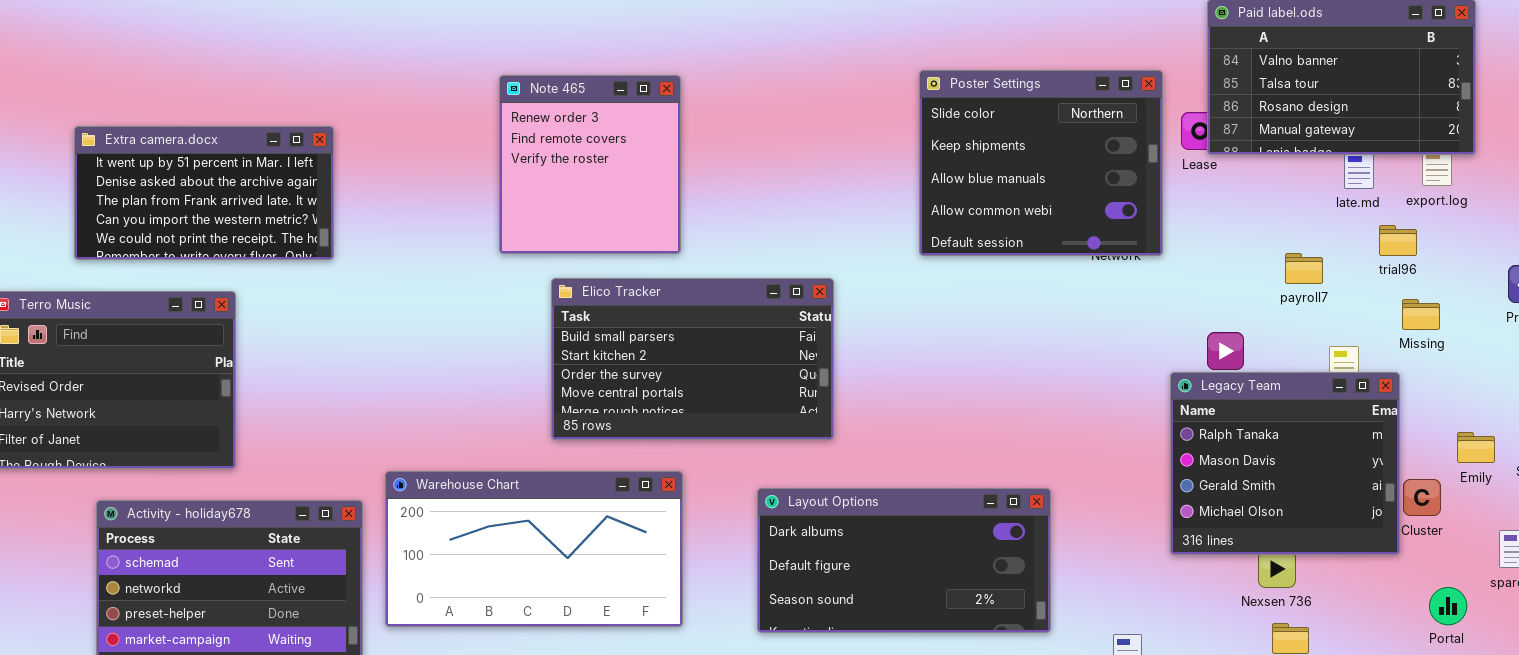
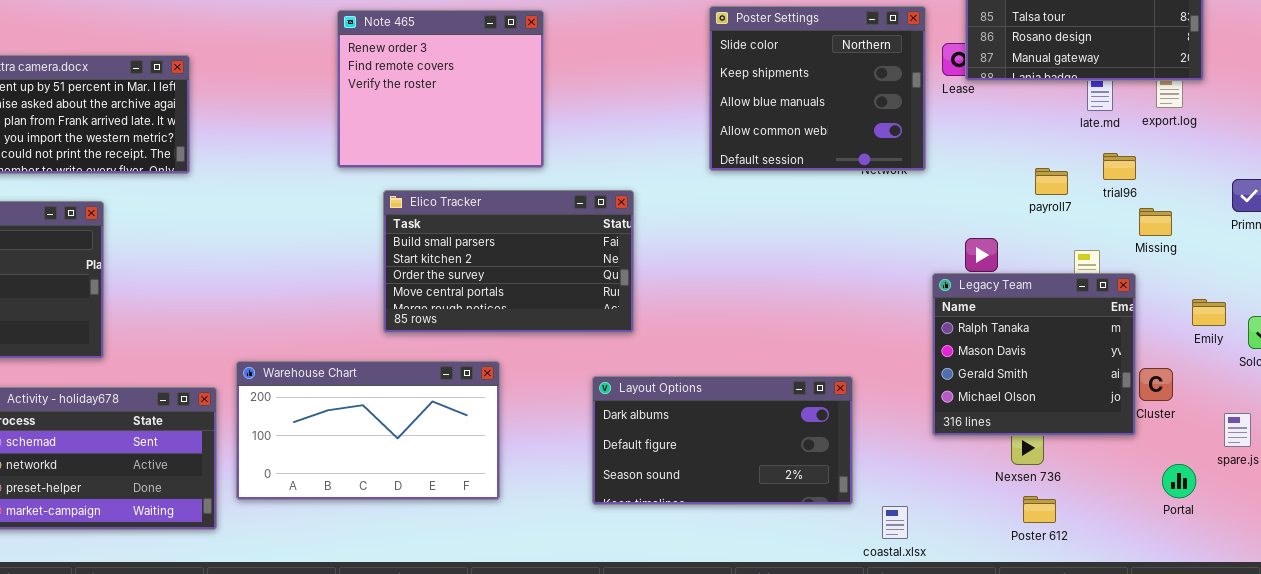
Note 465: [499,75,681,254] -> [337,10,544,168], resized
trial96: [1379,225,1417,256] -> [1103,153,1136,180], moved
Emily: [1457,432,1495,463] -> [1192,299,1226,326], moved
Layout Options: [757,488,1051,633] -> [592,376,853,505], moved

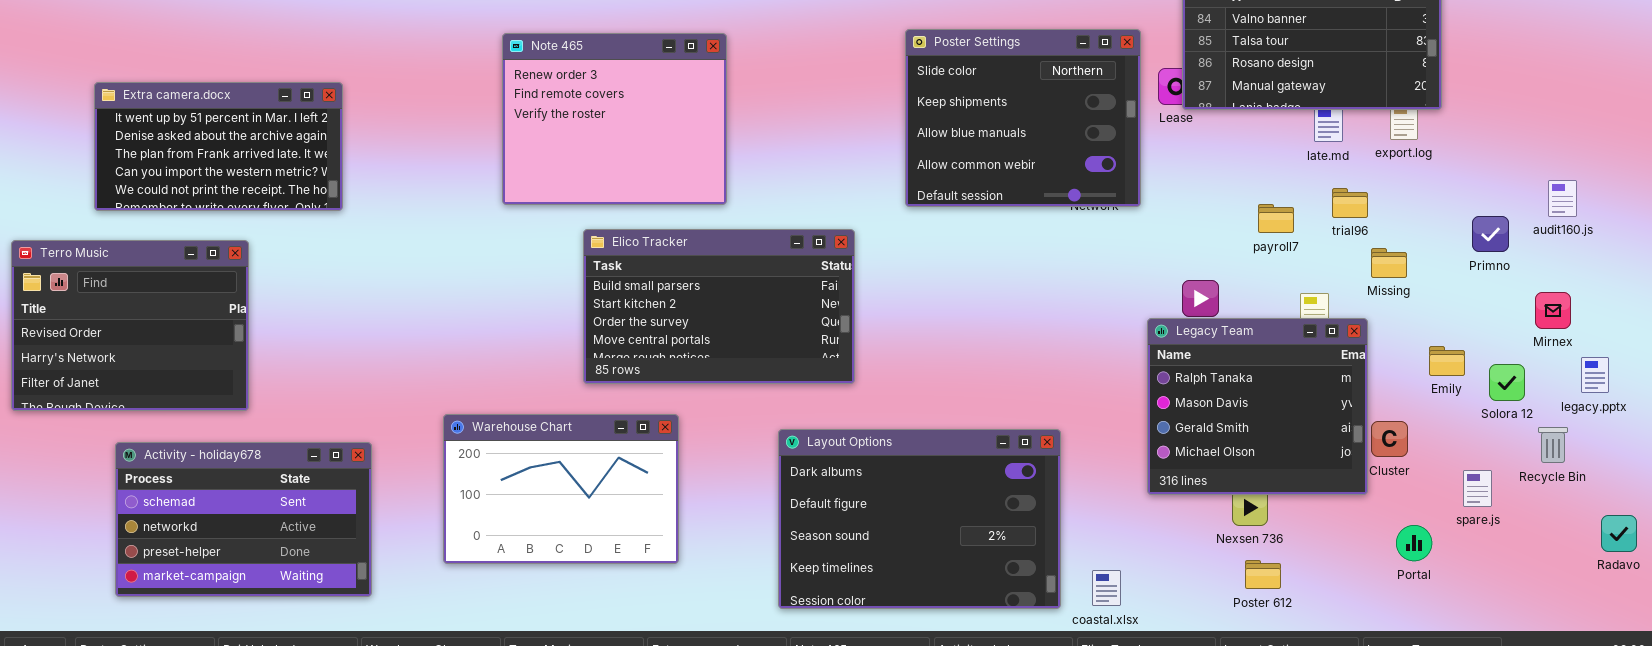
Elico Tracker: [383,190,634,333] -> [583,229,855,384], moved
Warehouse Chart: [236,361,500,500] -> [443,414,679,564], resized
Layout Options: [592,376,853,505] -> [778,429,1061,609], resized

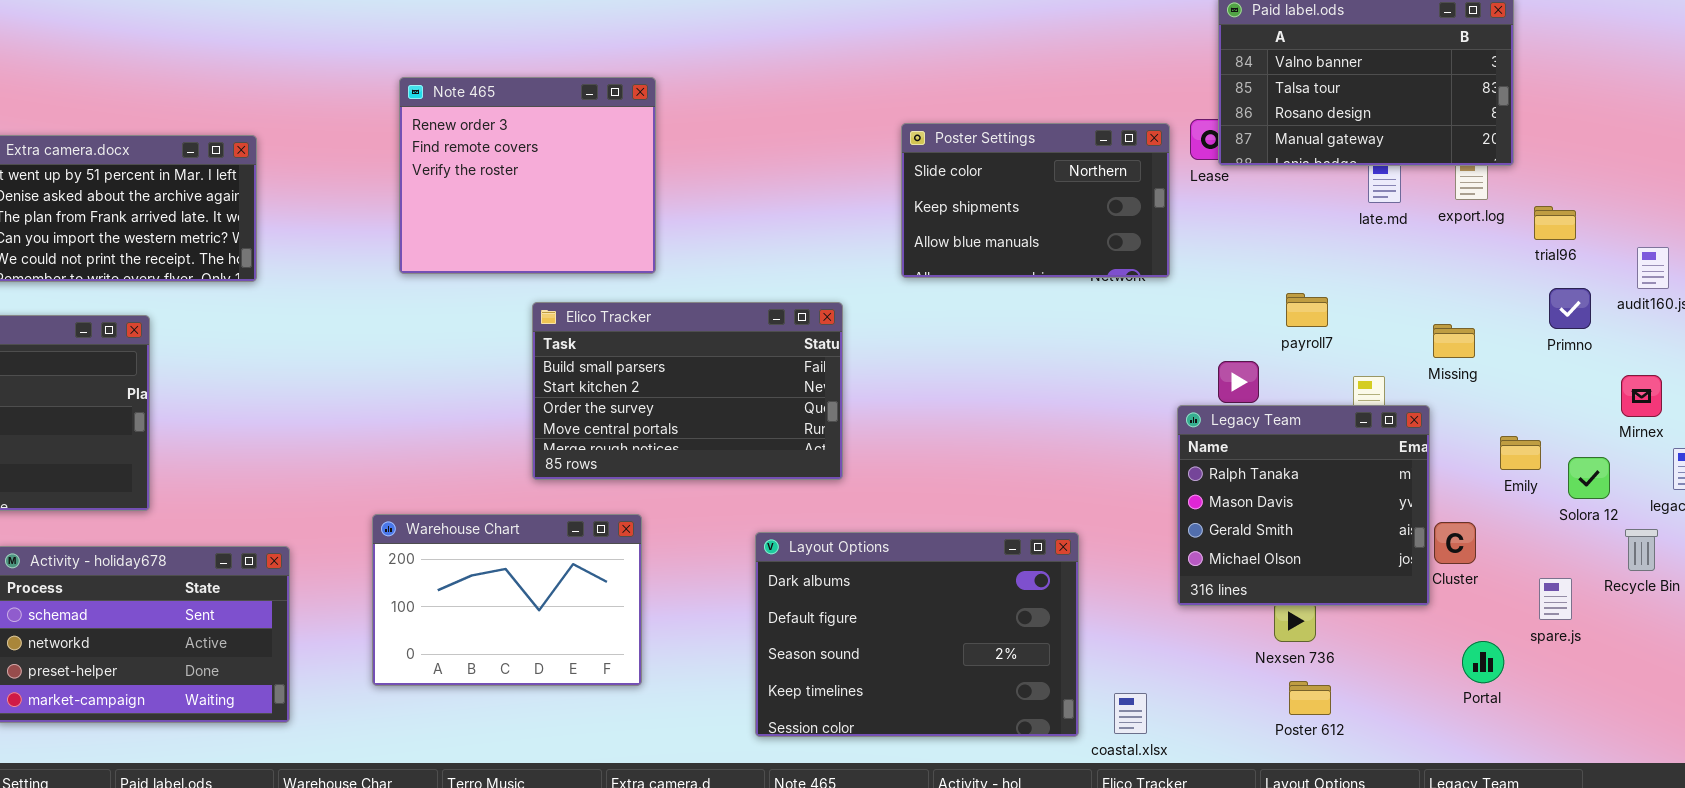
Poster Settings: [905,29,1141,207] -> [901,123,1170,278], resized
Note 465: [502,33,727,205] -> [399,77,656,274], moved
trial96: [1332,188,1368,218] -> [1534,206,1576,240], moved
payroll7: [1258,204,1294,233] -> [1286,293,1328,327], moved

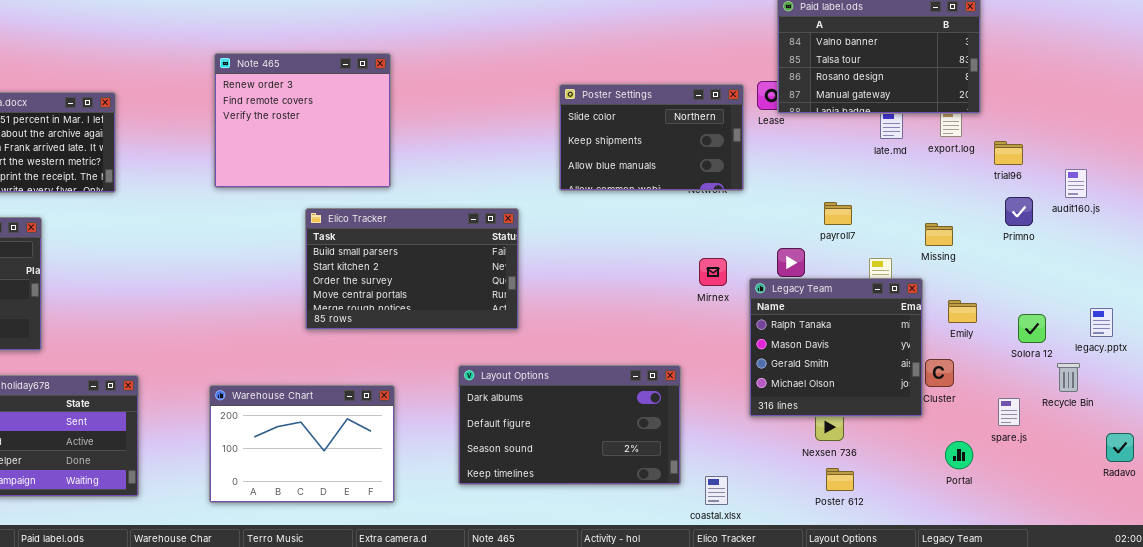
Mirnex: [1621,375,1662,417] -> [699,258,727,286], moved
Emily: [1500,436,1541,470] -> [948,300,977,323], moved
Warehouse Chart: [372,514,642,686] -> [209,385,395,503], moved
Layout Options: [755,532,1079,737] -> [458,365,681,485], resized

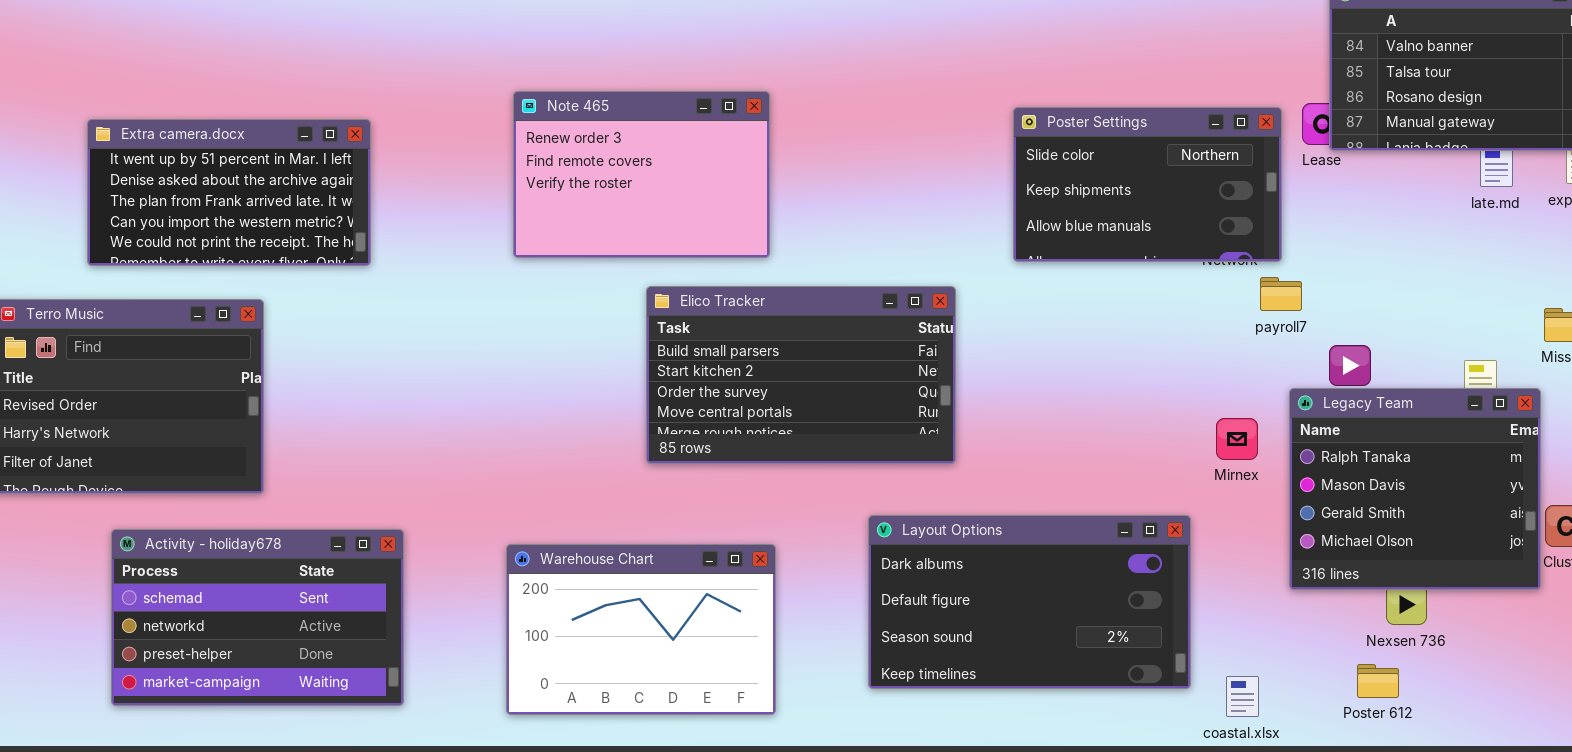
Note 465: [214,53,391,188] -> [513,91,770,258], resized
payroll7: [824,202,852,225] -> [1260,277,1302,311], moved
Mirnex: [699,258,727,286] -> [1216,418,1258,460], moved
Poster 612: [826,468,854,491] -> [1357,664,1399,698], moved

